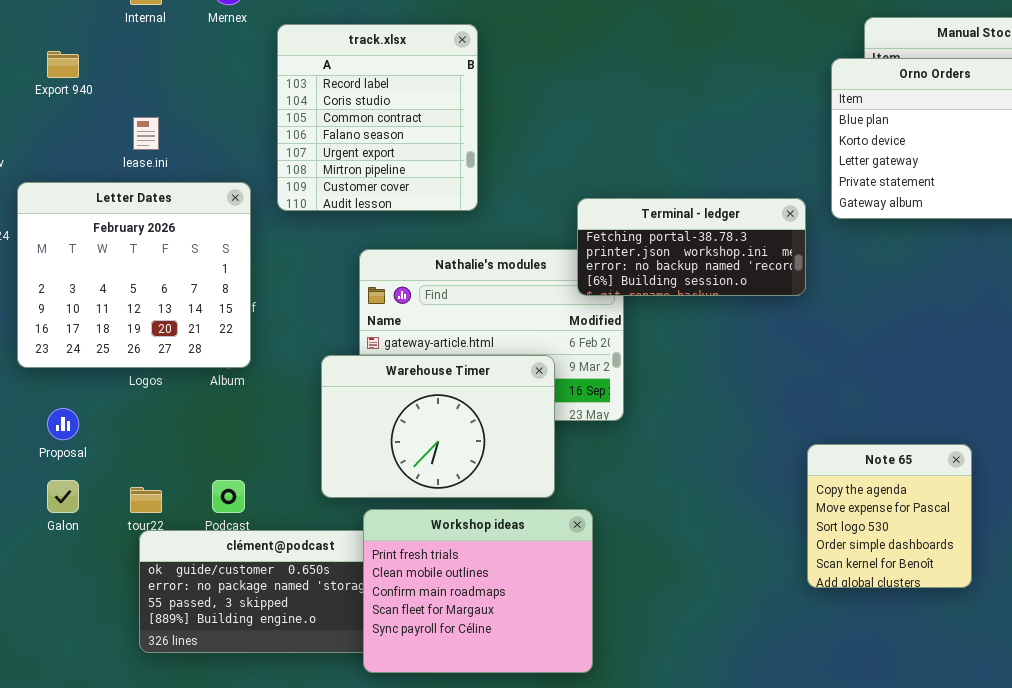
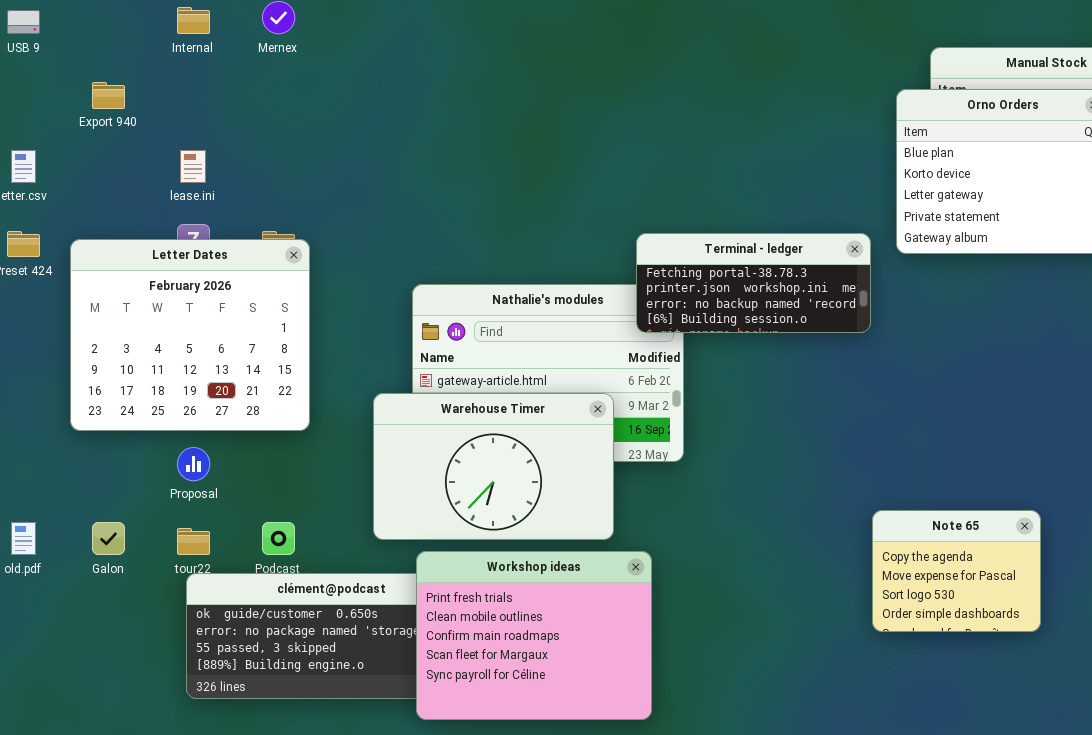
track.xlsx: [277,24,478,211] -> none, closed
Letter Dates: [17,182,251,368] -> [70,239,310,431], moved
Proposal: [47,408,79,440] -> [177,447,210,481], moved
Note 65: [807,444,972,588] -> [872,510,1041,632], resized

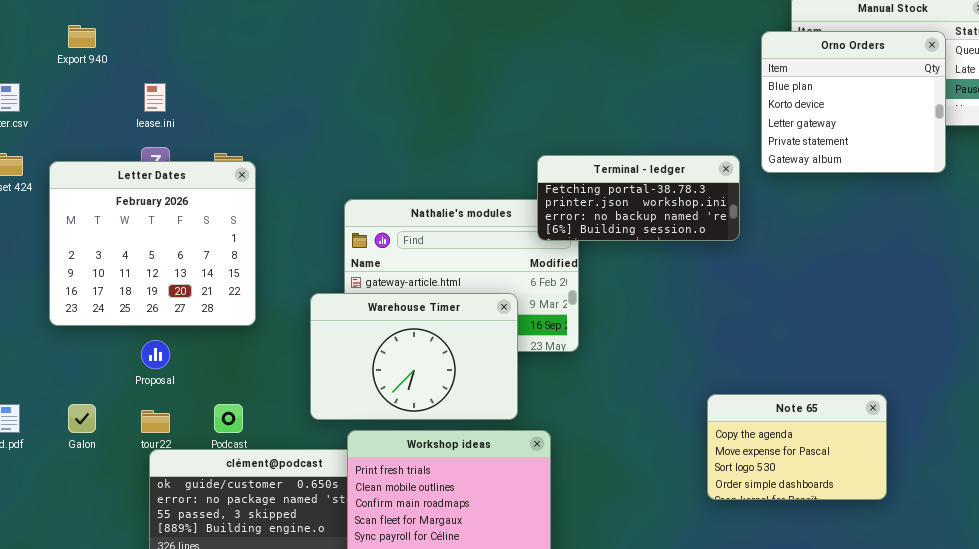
Note 65: [872,510,1041,632] -> [707,394,887,500], resized

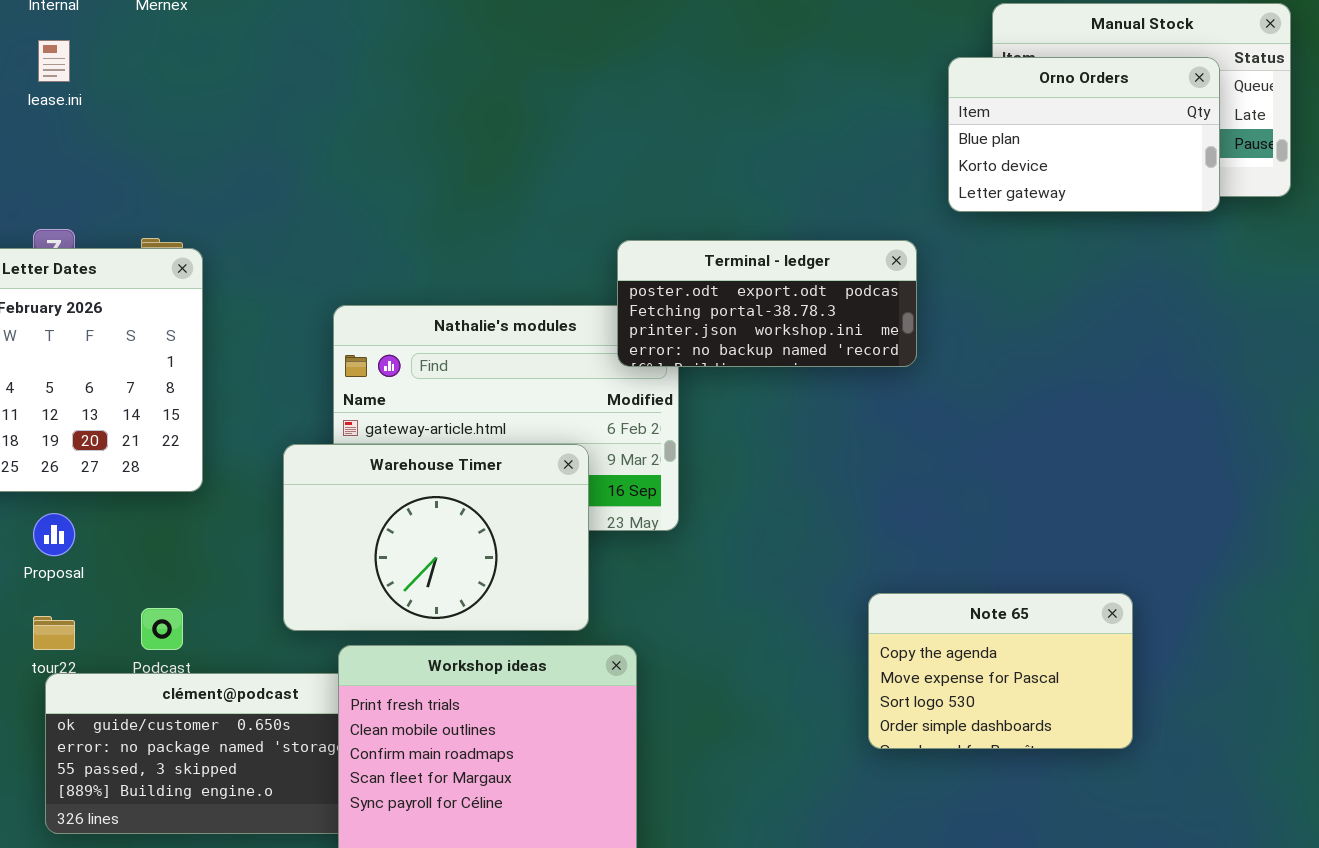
Orno Orders: [761,31,946,173] -> [948,57,1220,212], resized
lease.ini: [144,83,166,112] -> [38,40,70,82], moved
Terminal - ledger: [537,155,740,241] -> [617,240,917,367], scrolled up 1 row

